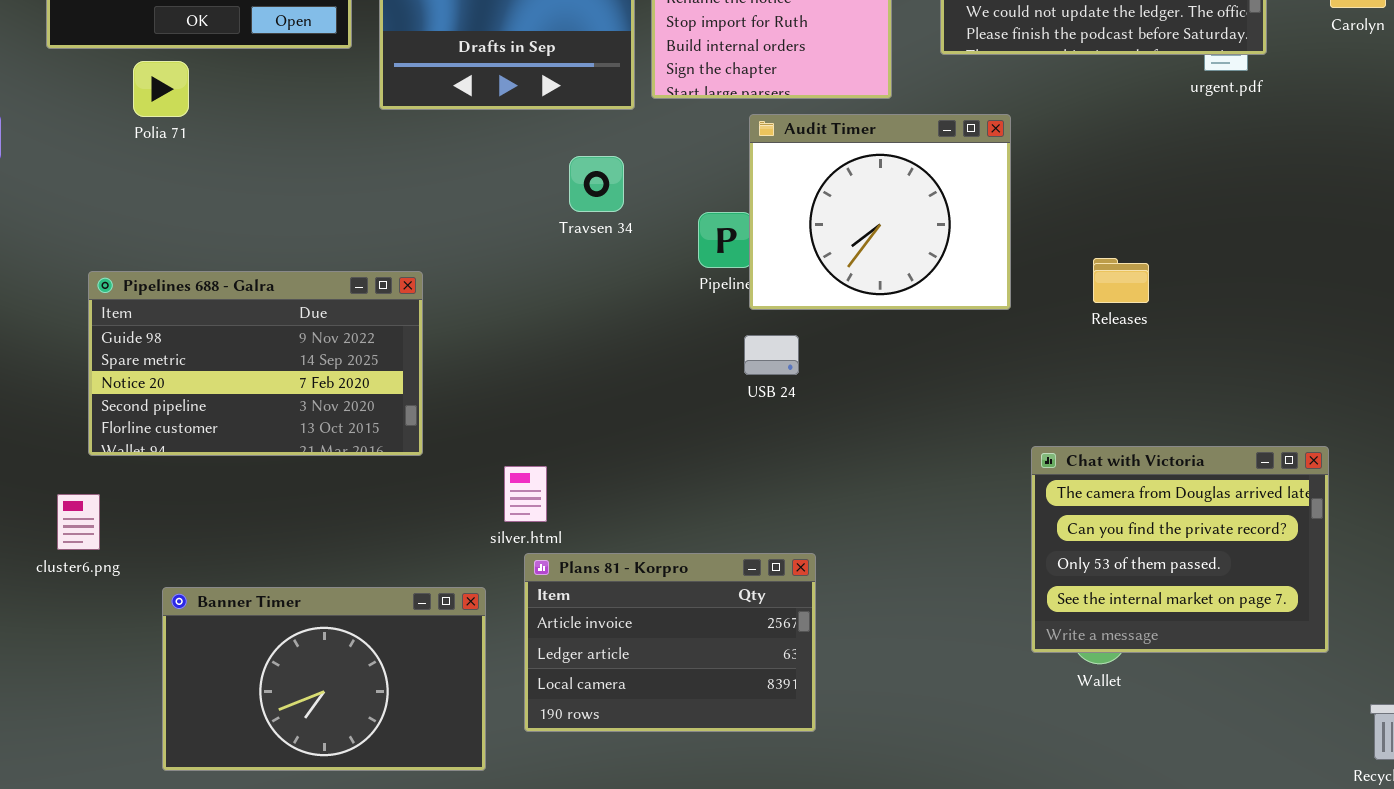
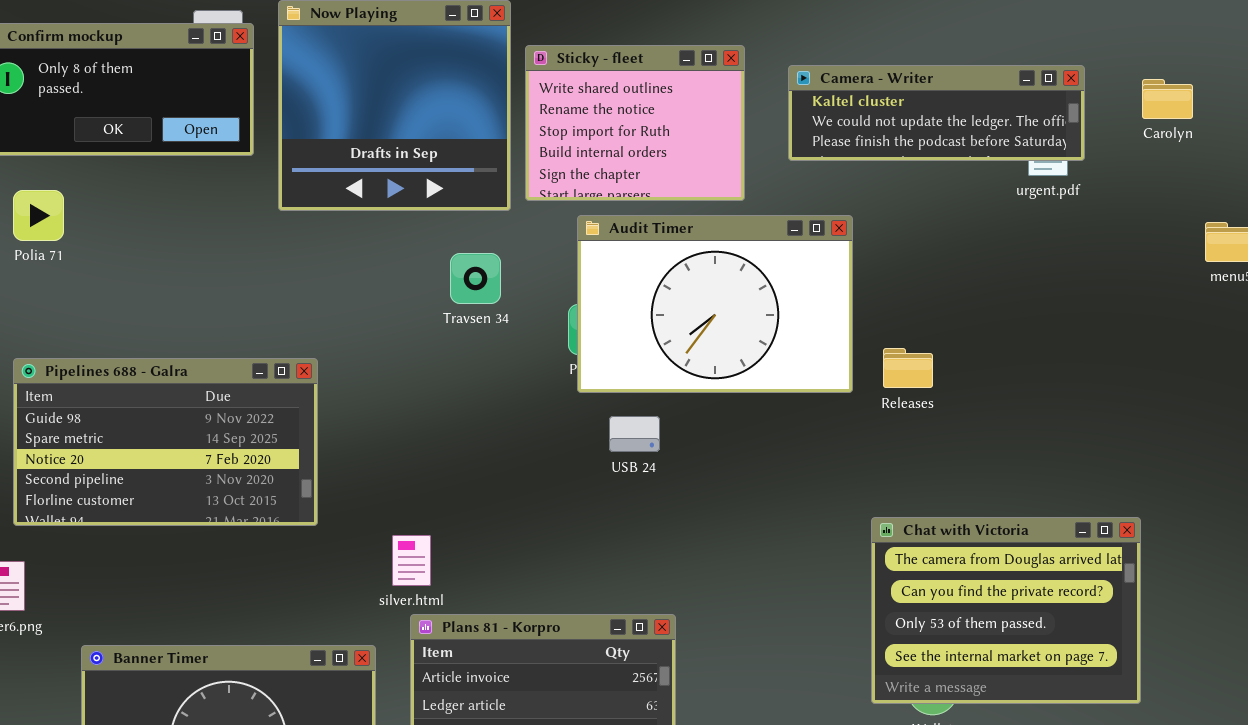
Polia 71: [133,61,189,117] -> [13,190,64,241], moved
Audit Timer: [749,114,1011,310] -> [577,215,853,393], resized
Releases: [1093,258,1149,303] -> [883,348,933,388], moved

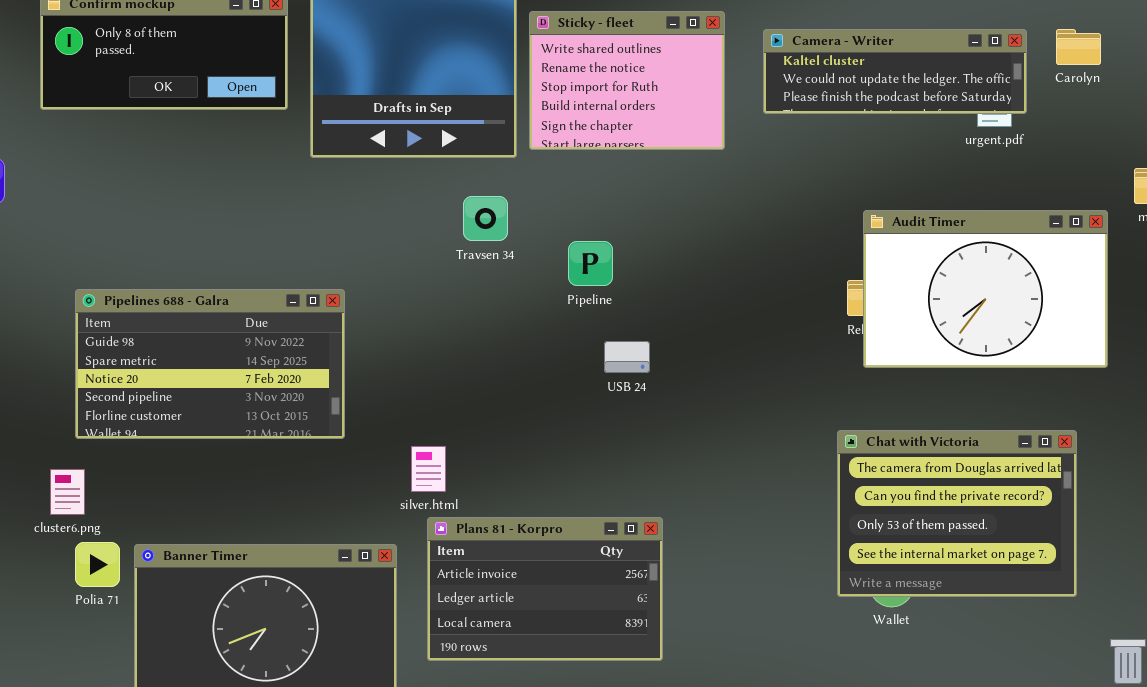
Carolyn: [1142,79,1193,119] -> [1056,29,1101,65], moved
Polia 71: [13,190,64,241] -> [75,542,120,587], moved
Audit Timer: [577,215,853,393] -> [863,210,1108,368], moved

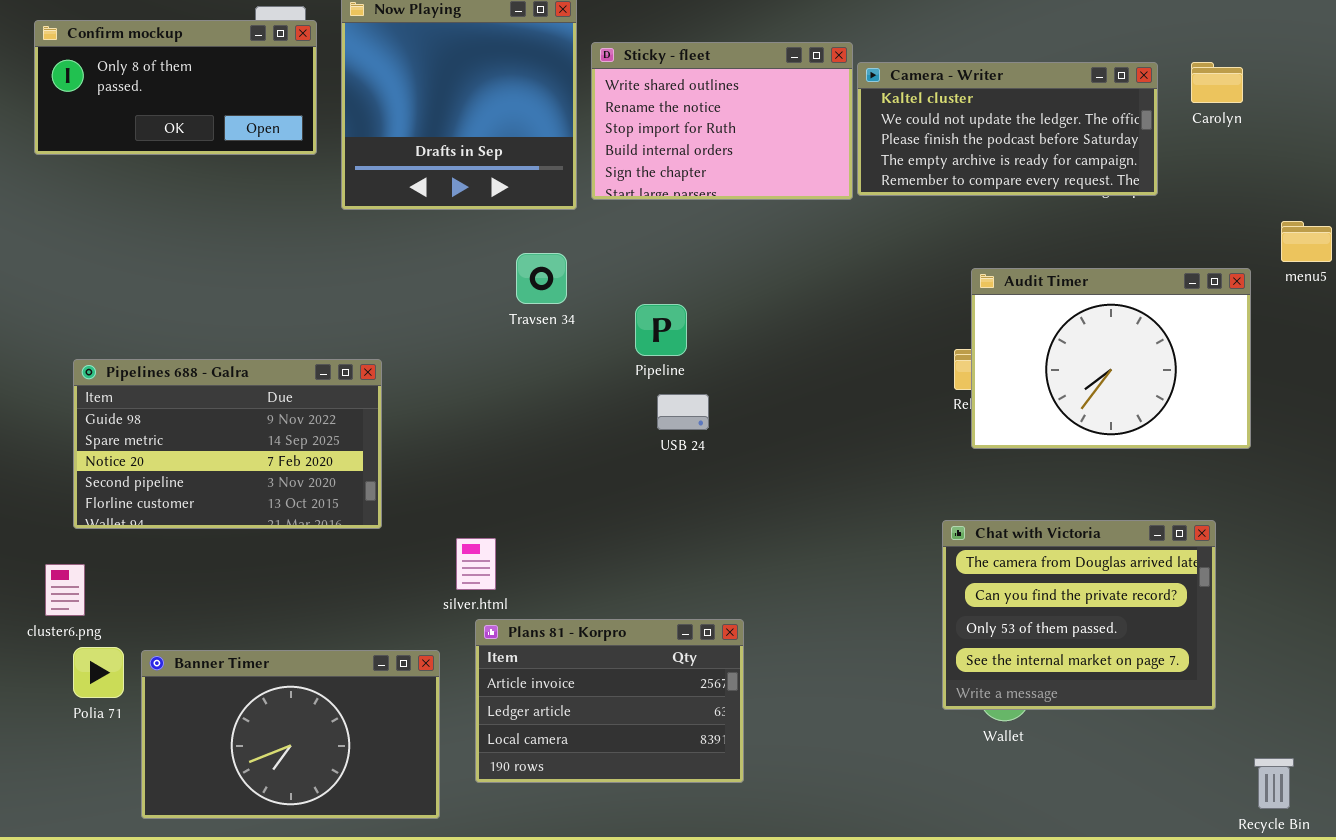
Sticky - fleet: [529,11,725,150] -> [591,42,853,200], resized
Camera - Writer: [763,29,1027,114] -> [857,62,1158,196], resized
USB 24: [604,341,650,373] -> [657,394,709,430], moved

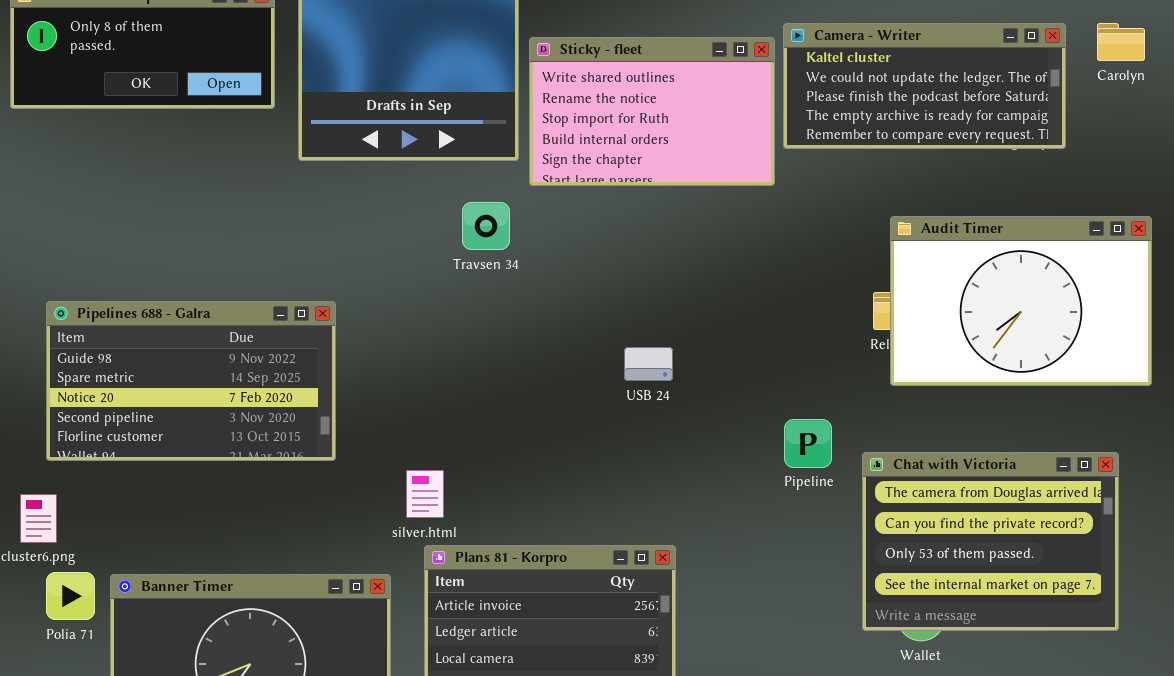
Sticky - fleet: [591,42,853,200] -> [529,37,775,186], moved
Pipeline: [635,304,687,356] -> [784,419,832,468], moved
USB 24: [657,394,709,430] -> [624,347,673,381], moved

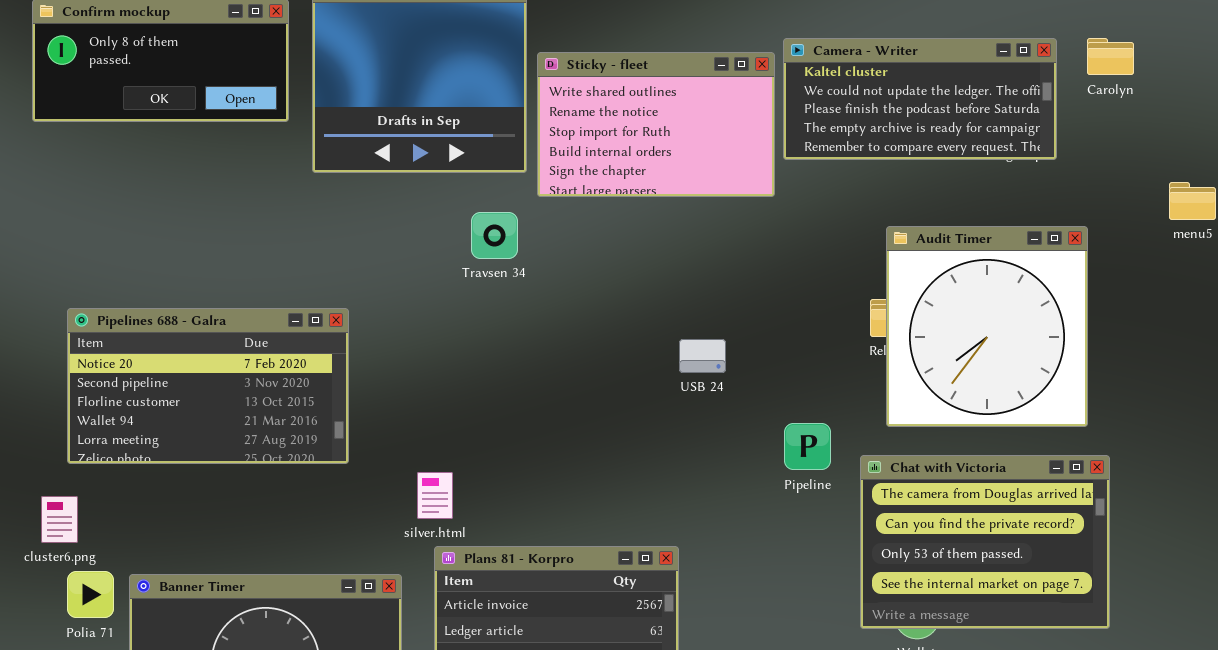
Audit Timer: [890,216,1152,386] -> [886,226,1088,427], resized
Pipelines 688 - Galra: [46,301,336,461] -> [67,308,349,464], scrolled down 2 rows
USB 24: [624,347,673,381] -> [679,339,726,373], moved

